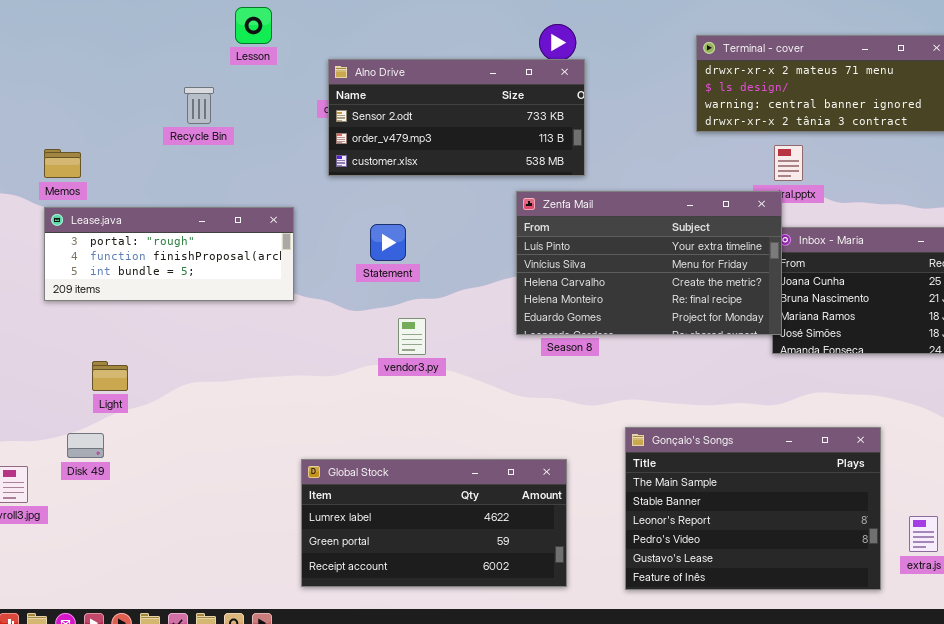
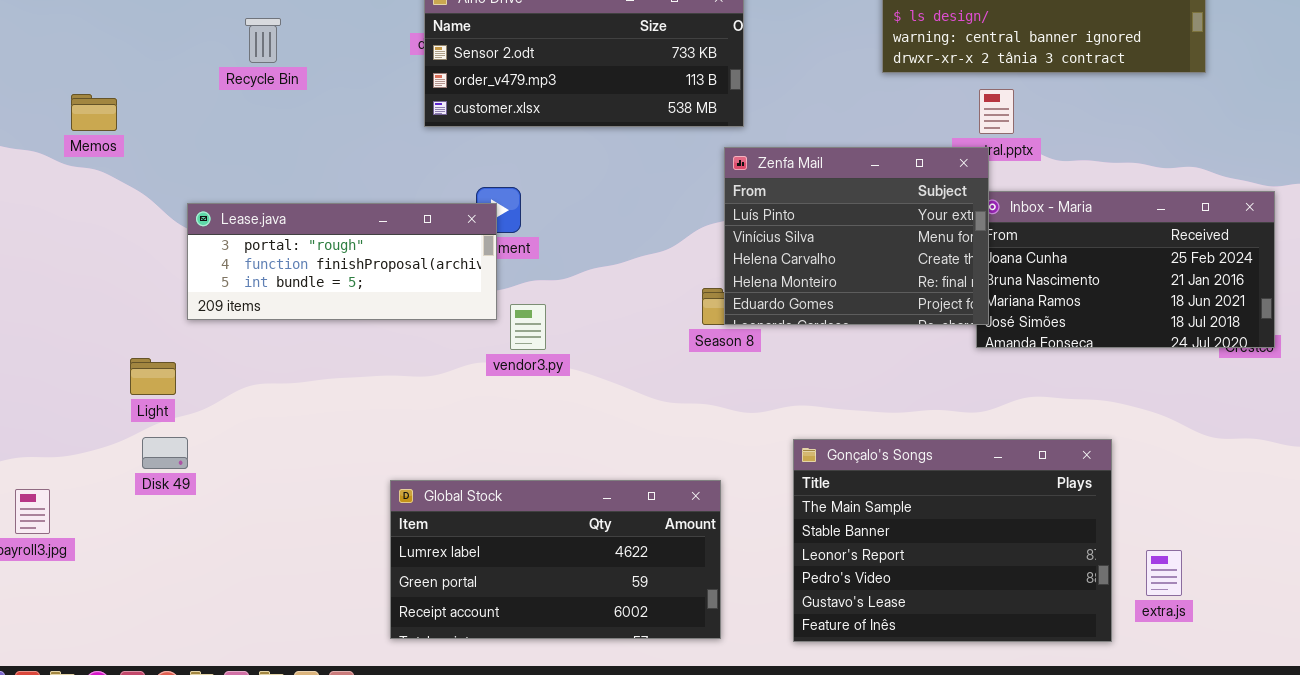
Zenfa Mail: [516,191,782,335] -> [724,147,989,325], resized
Lease.java: [44,207,294,301] -> [187,203,497,320], moved
Disk 49: [67,433,104,458] -> [142,437,188,469], moved

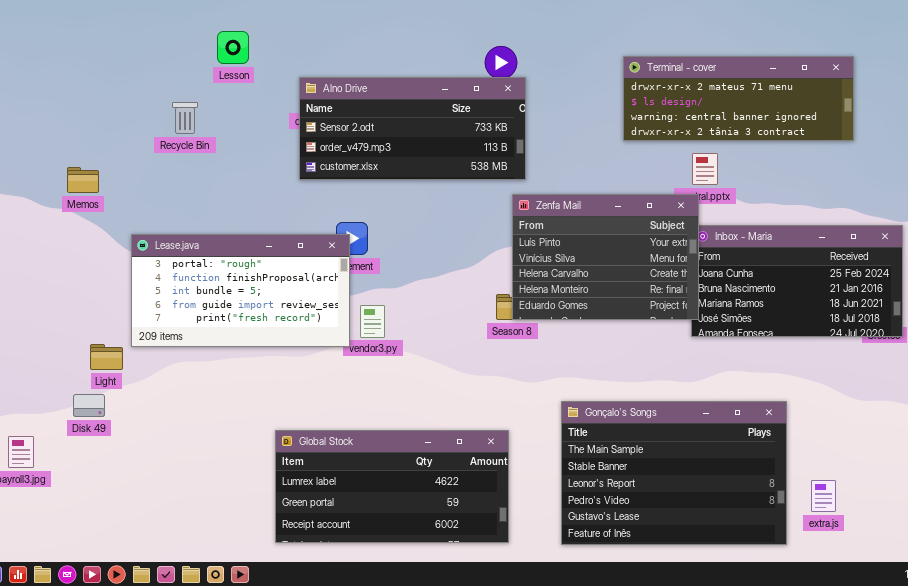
Memos: [71,94,117,131] -> [67,167,99,193], moved
Lease.java: [187,203,497,320] -> [131,234,350,347], resized
Disk 49: [142,437,188,469] -> [73,394,105,417], moved

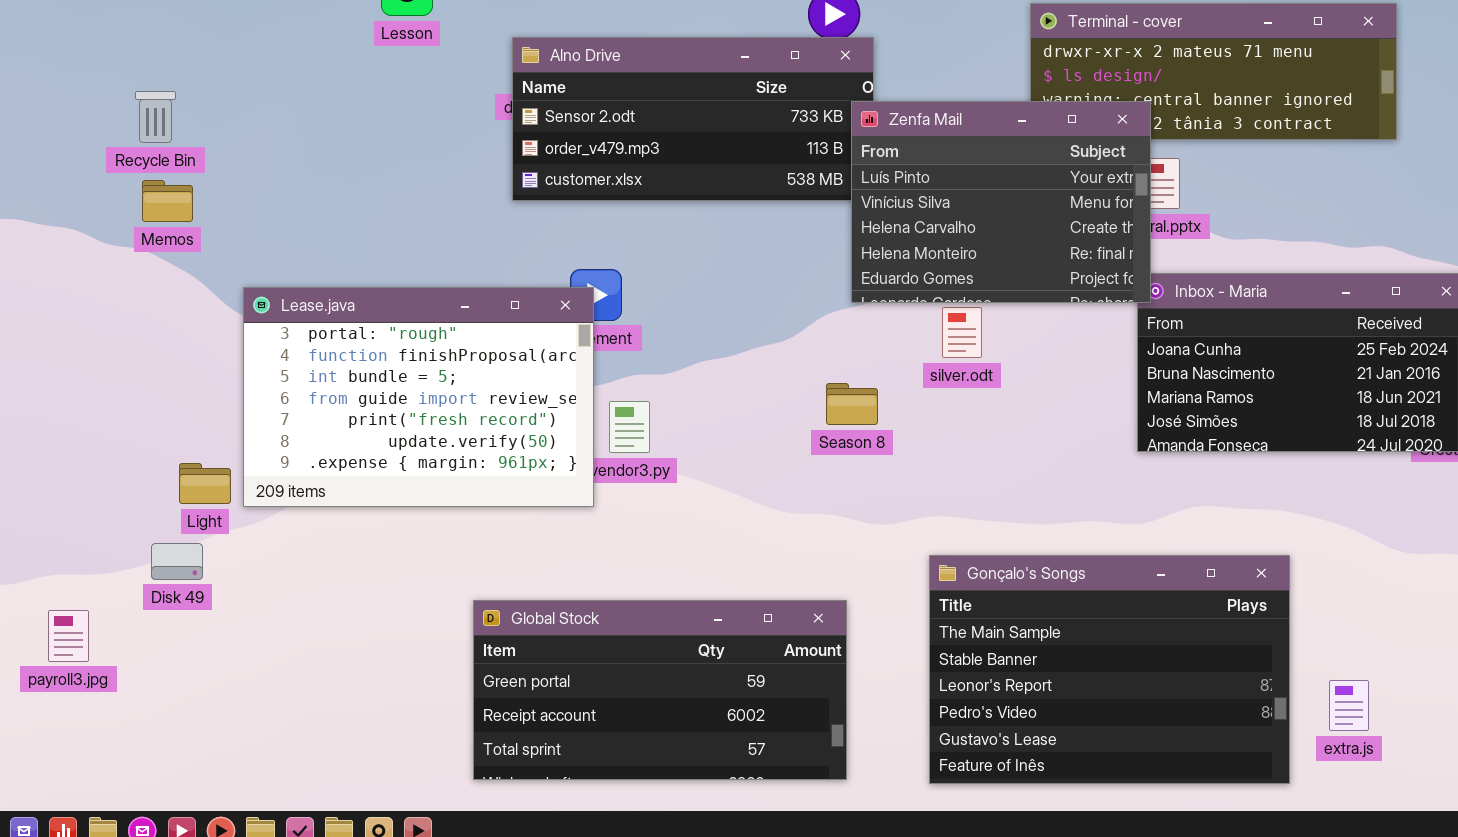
Recycle Bin: [172,102,198,134] -> [135,91,176,143], moved
Zenfa Mail: [512,194,699,320] -> [851,101,1151,303], moved
Lease.java: [131,234,350,347] -> [243,287,594,507], resized
Global Stock: [275,430,509,543] -> [473,600,847,780], scrolled down 1 row

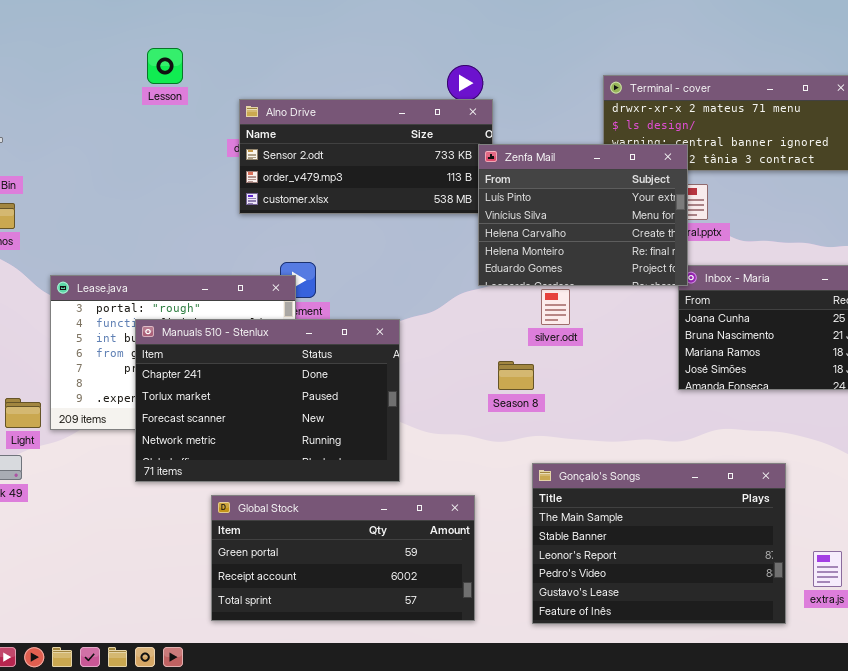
Manuals 510 - Stenlux: none -> [135,319,400,482], opened
Season 8: [826,383,878,425] -> [498,361,534,390], moved

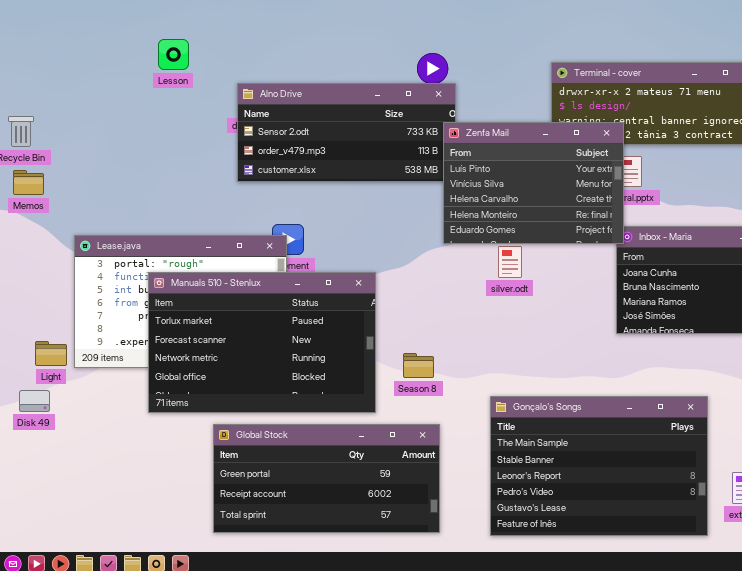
Manuals 510 - Stenlux: [135,319,400,482] -> [148,272,376,413], scrolled down 1 row
Season 8: [498,361,534,390] -> [403,353,434,378], moved

